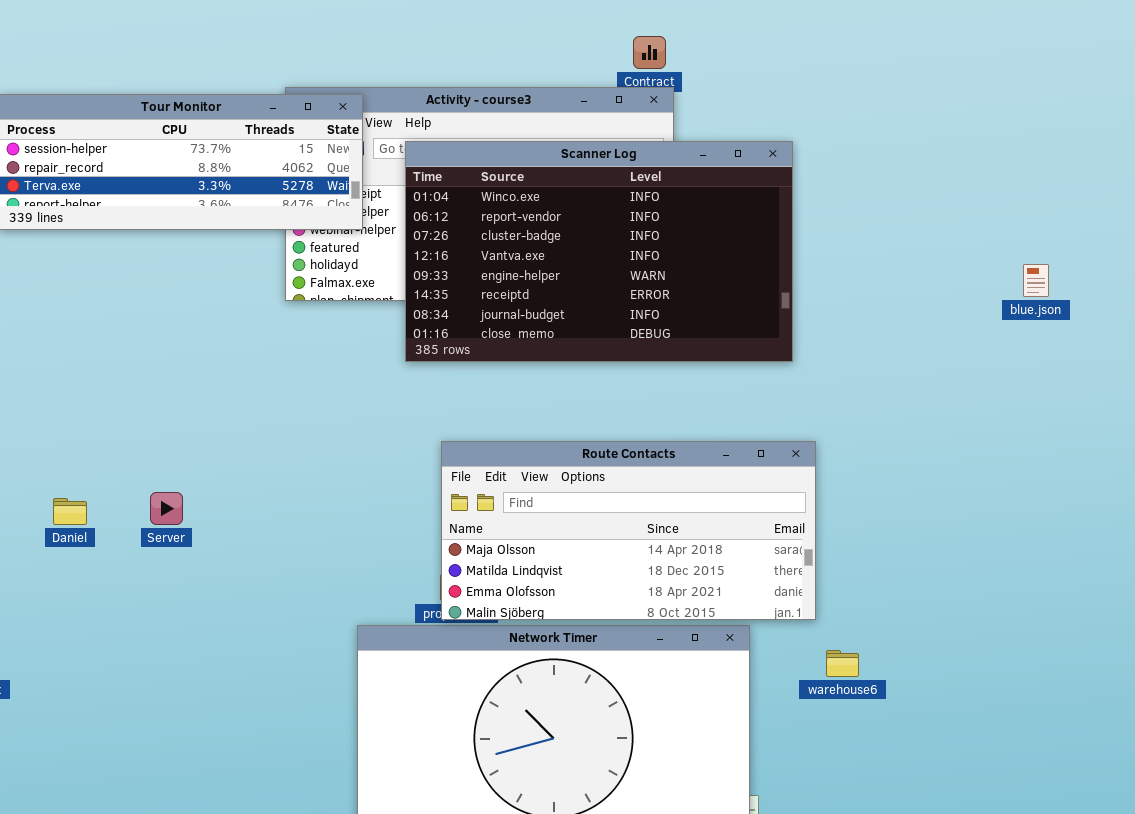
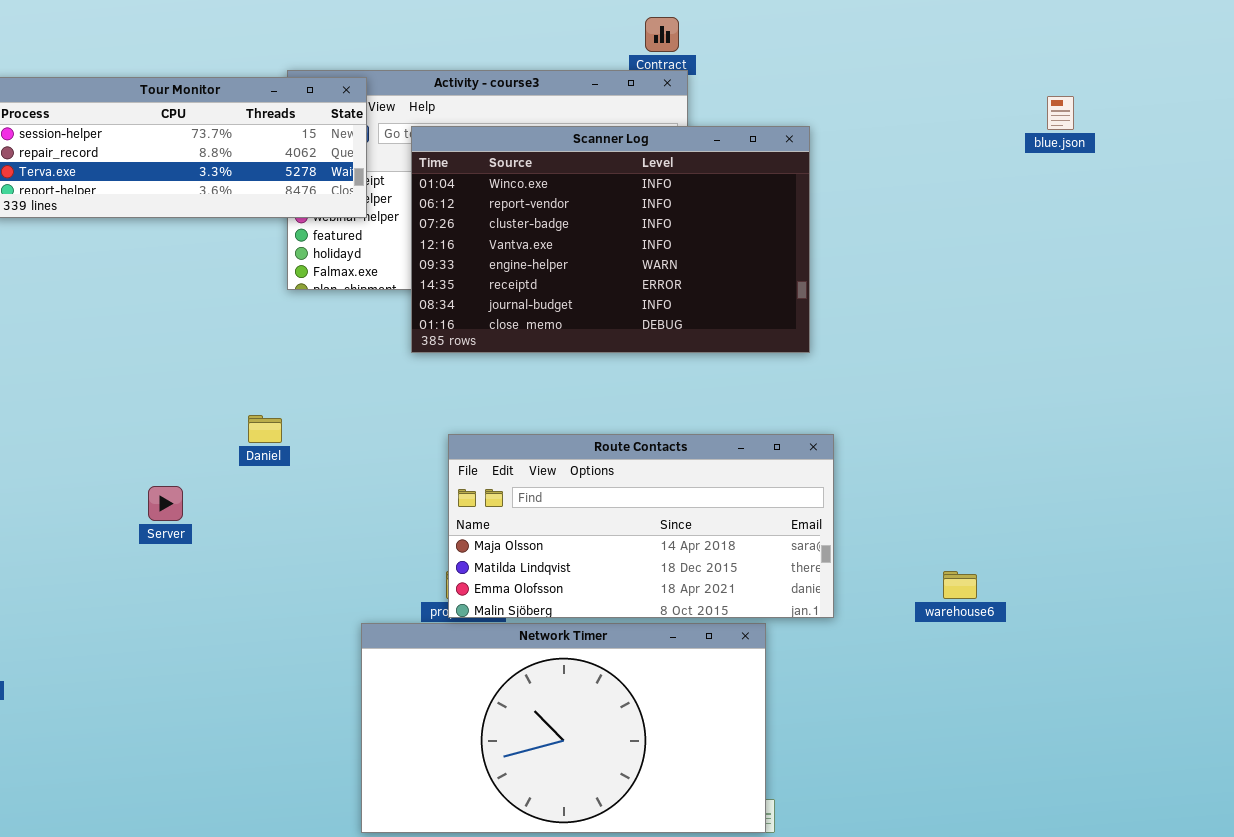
blue.json: [1023,264,1049,297] -> [1047,96,1074,130], moved
Daniel: [53,498,87,525] -> [248,415,282,443], moved
warehouse6: [826,650,859,677] -> [943,571,977,599], moved

